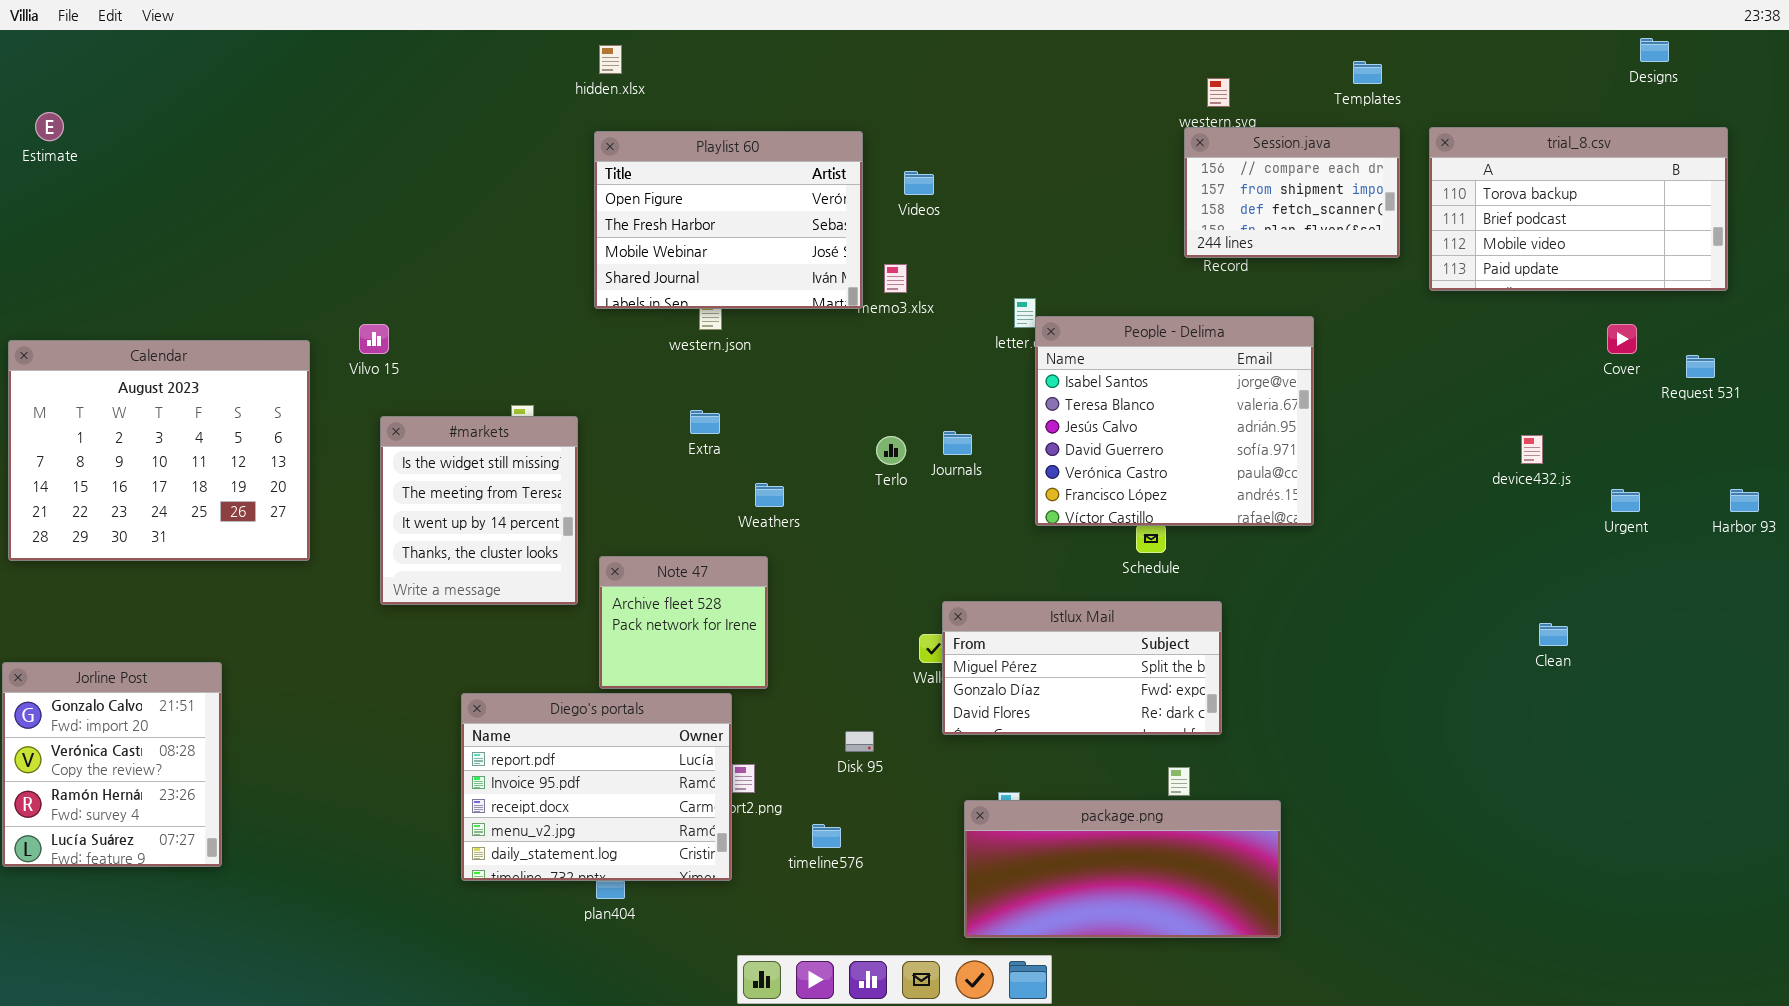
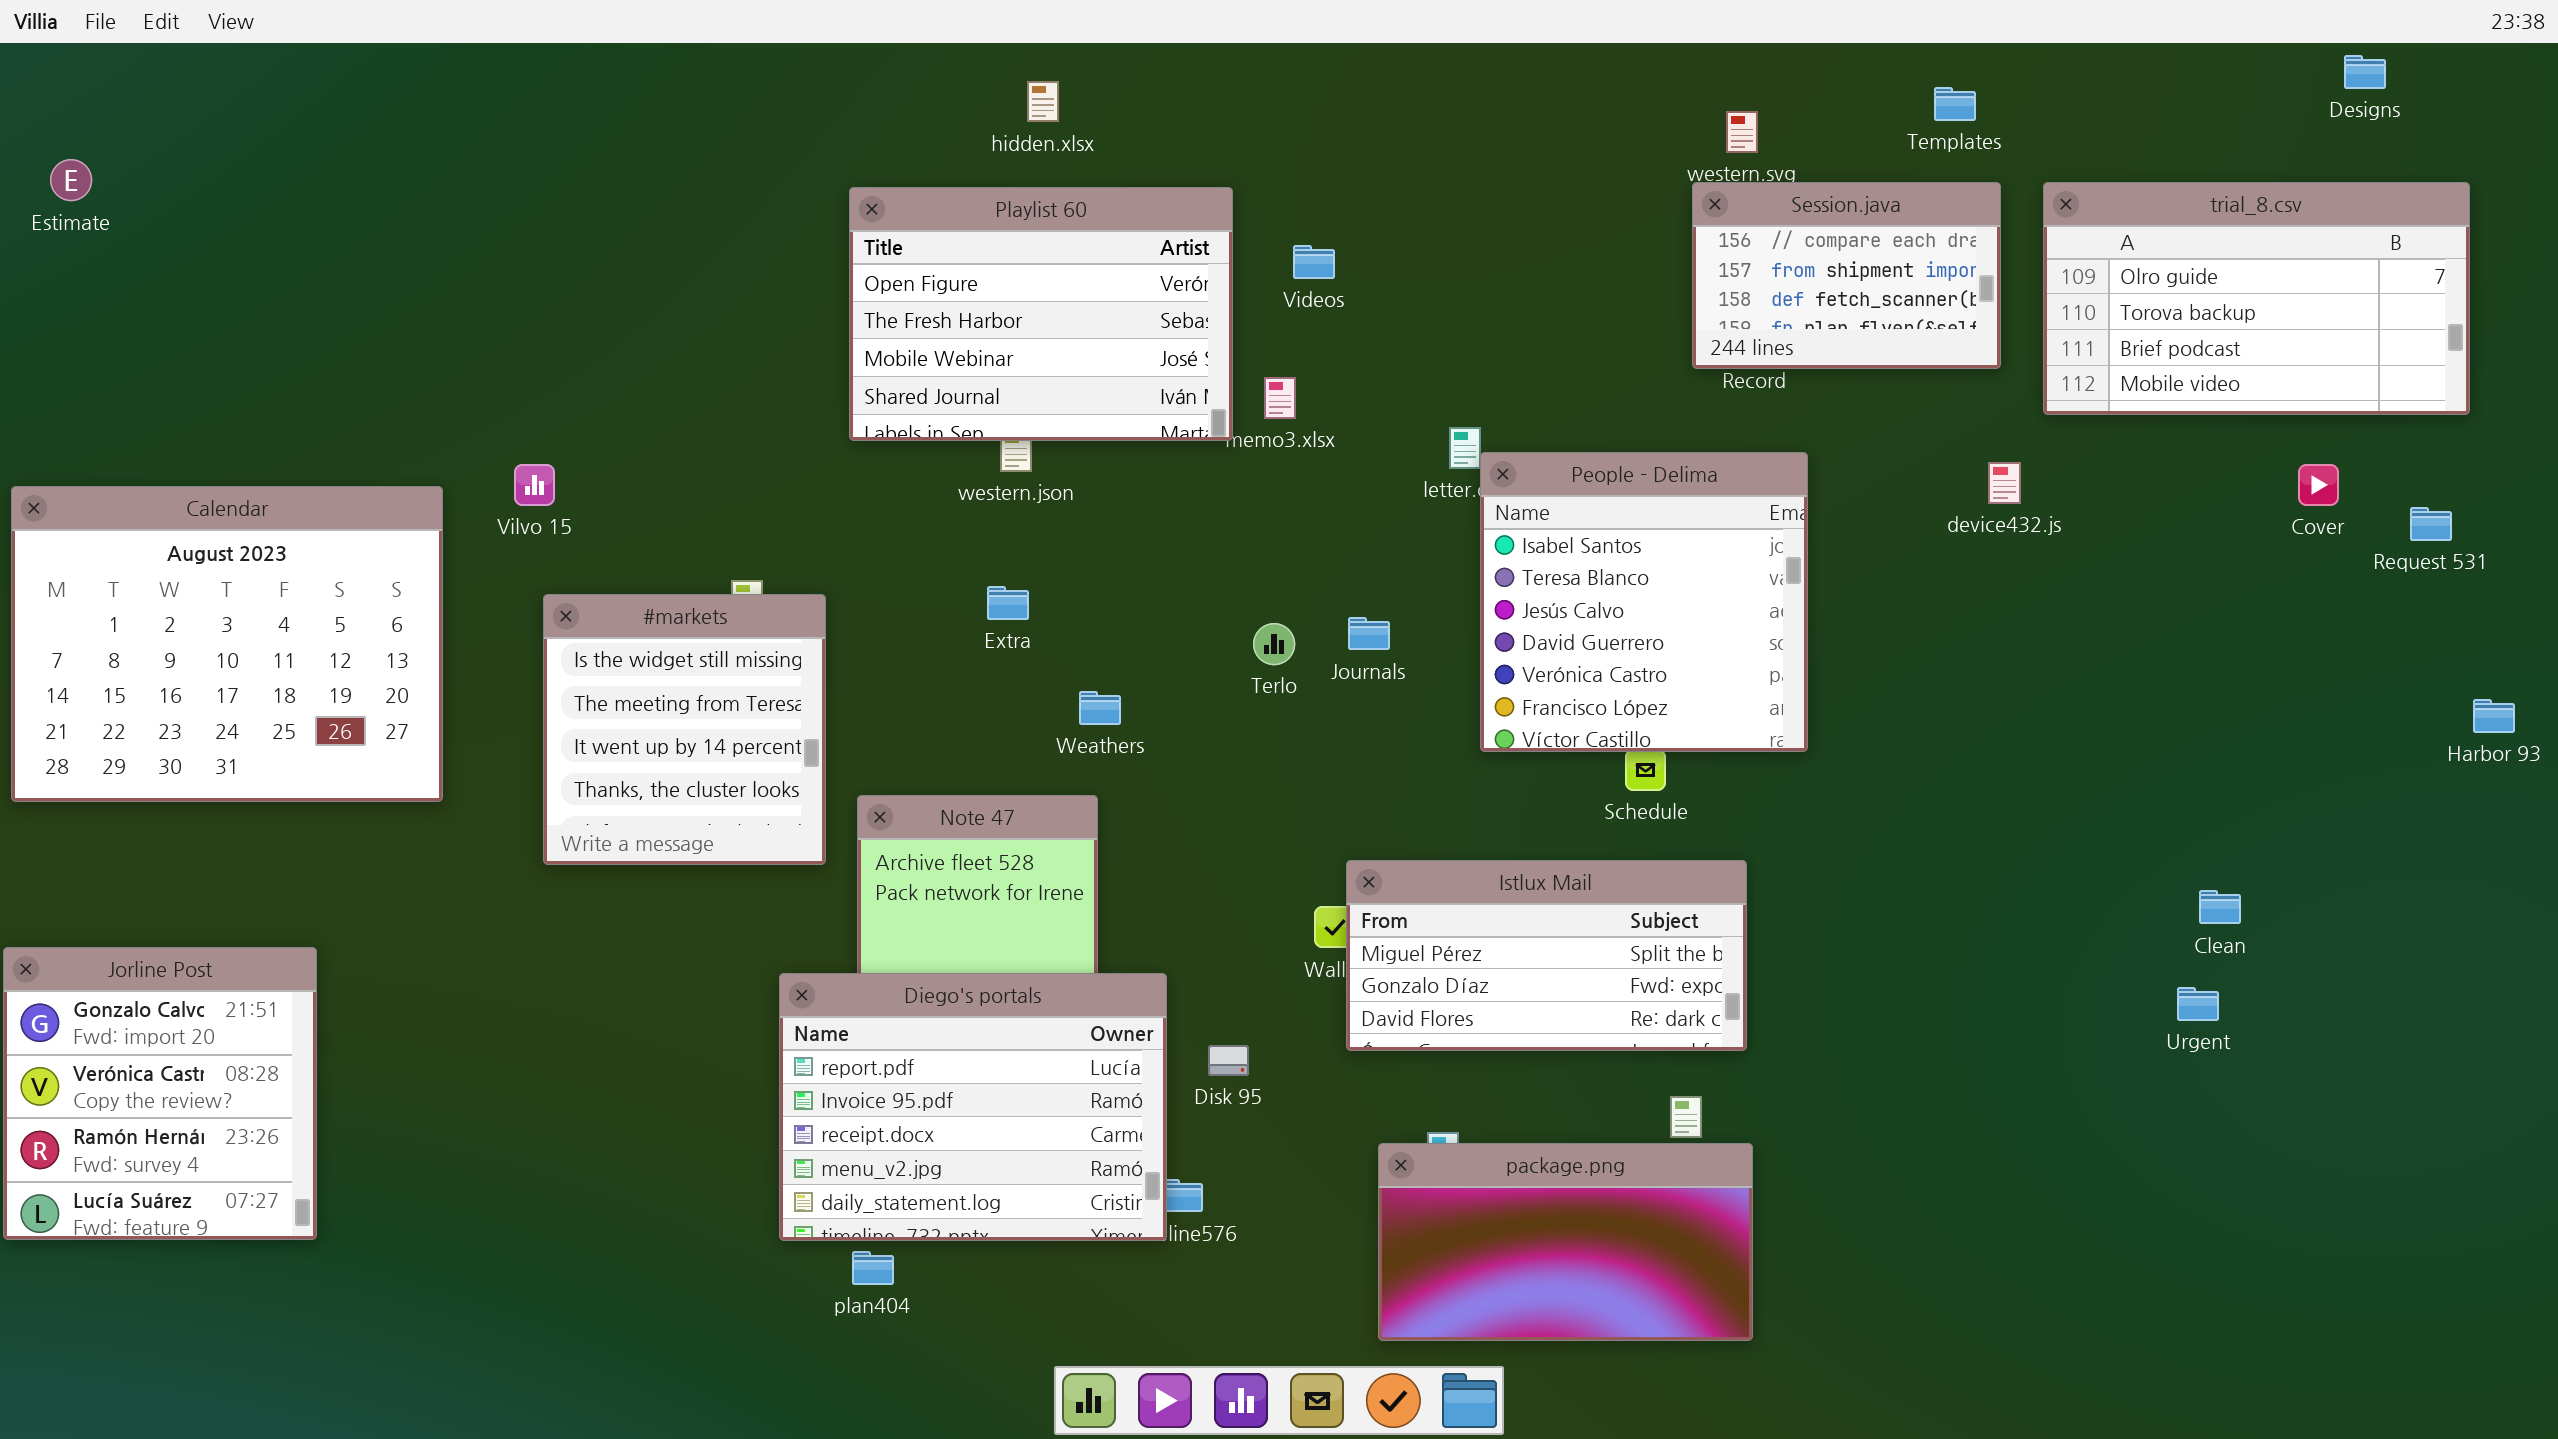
hidden.xlsx: [599,45,622,74] -> [1027,81,1059,122], moved
trial_8.csv: [1429,127,1728,291] -> [2043,182,2470,415], scrolled up 1 row
People - Delima: [1035,316,1314,526] -> [1480,452,1808,752], resized
device432.js: [1521,435,1543,464] -> [1988,462,2021,504], moved
Urgent: [1611,489,1640,512] -> [2177,987,2219,1021], moved
Diego's portals: [461,693,732,881] -> [779,973,1167,1241], moved
package.png: [964,800,1281,938] -> [1378,1143,1753,1341], resized

